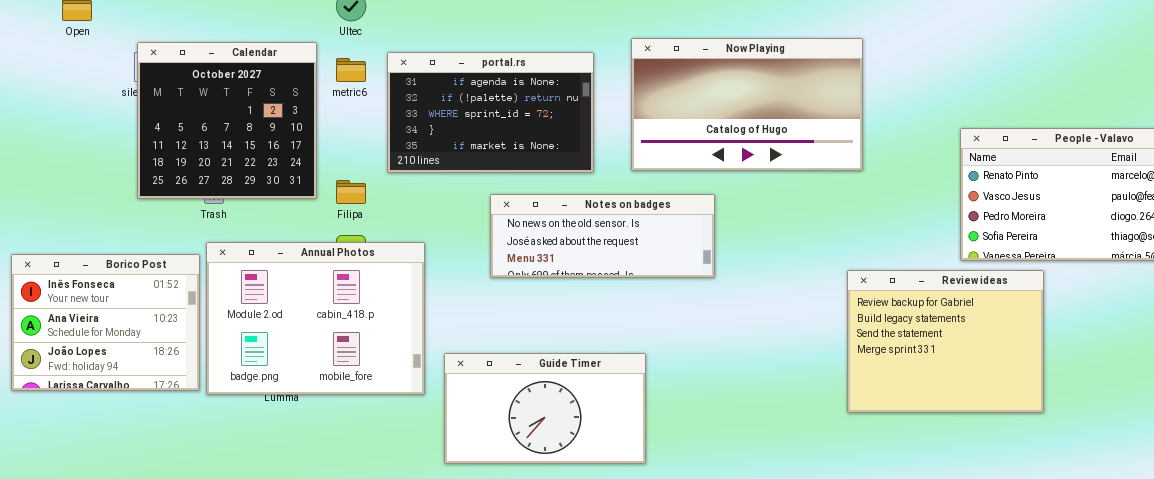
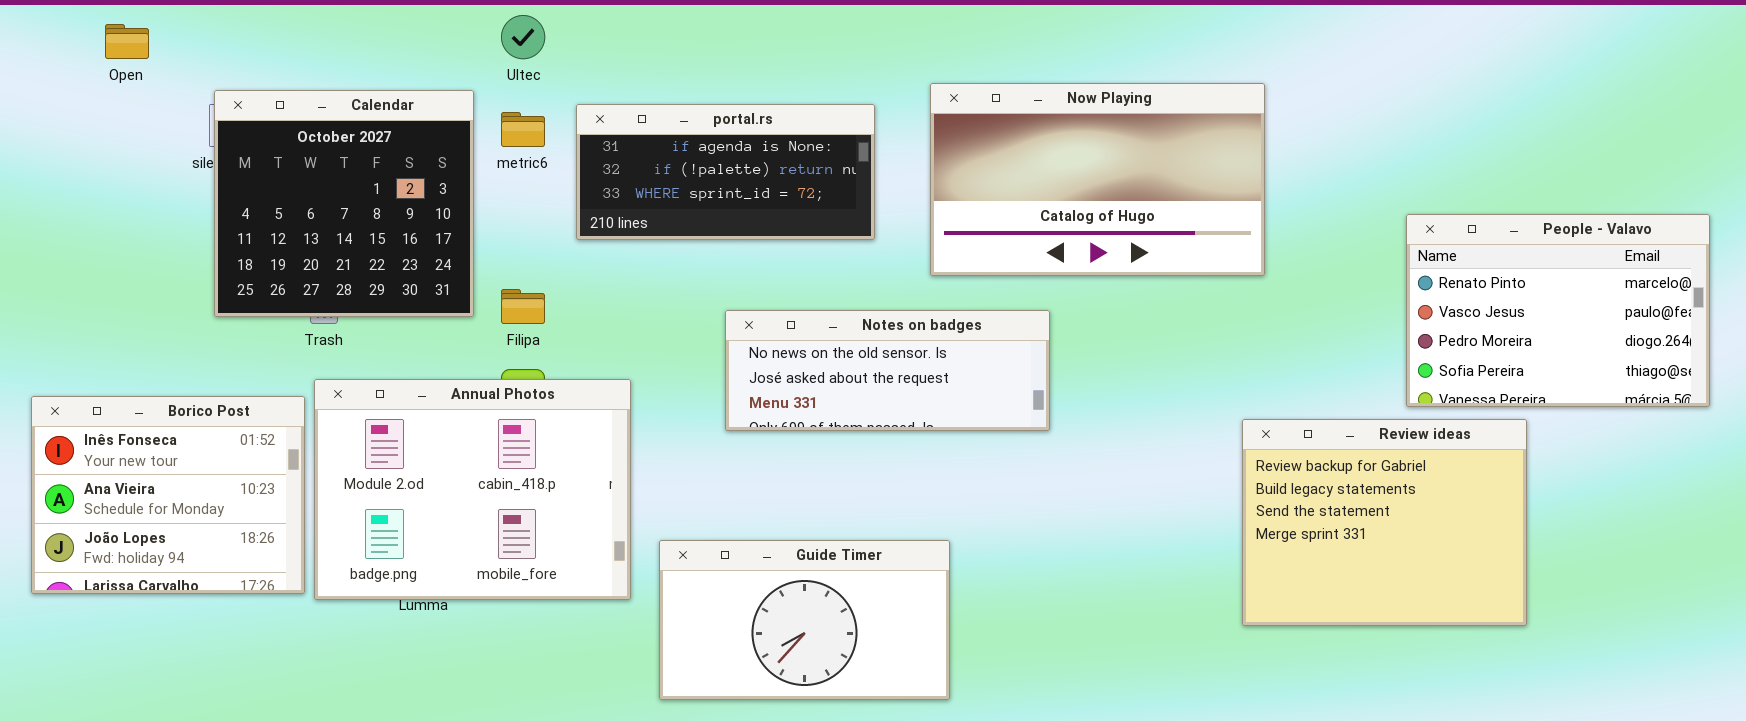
portal.rs: [387,52,594,173] -> [576,104,875,240], resized

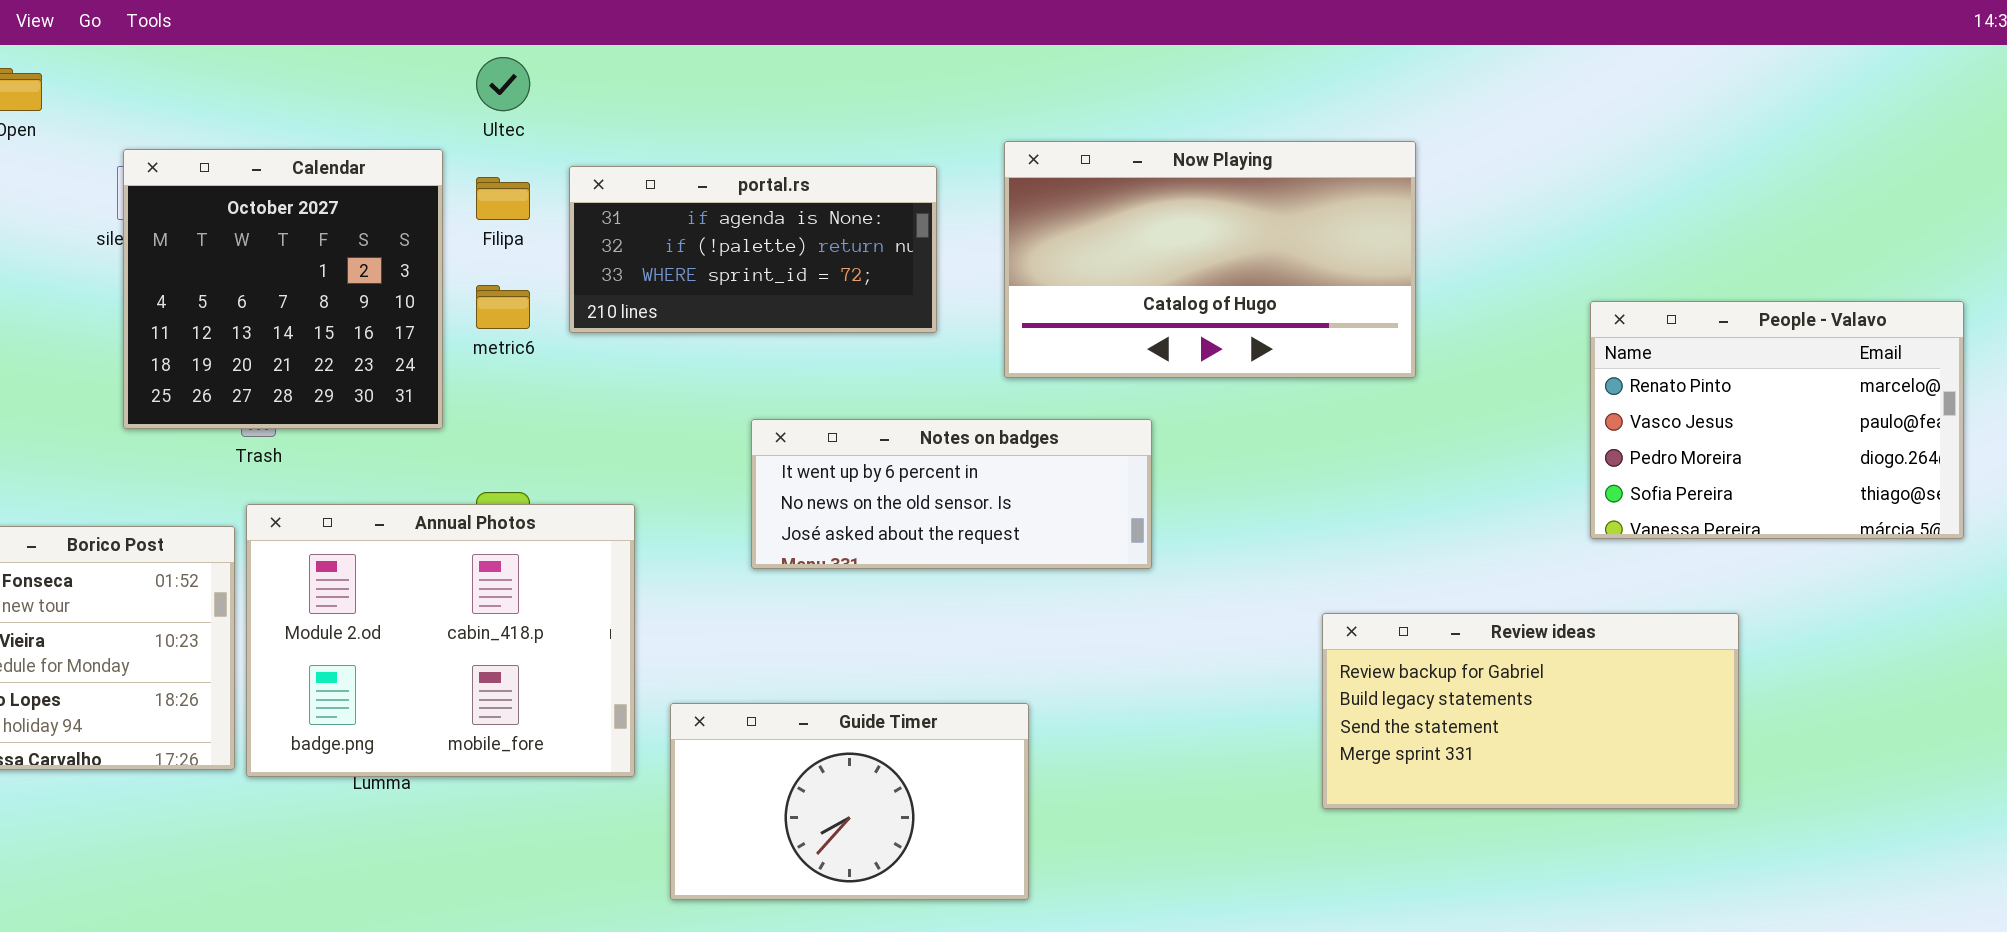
metric6: [501,112,545,147] -> [476,285,530,329], moved
Filipa: [501,289,545,324] -> [476,177,530,220], moved
Notes on badges: [725,310,1050,431] -> [751,419,1152,569], scrolled up 1 row
Review ideas: [1242,419,1527,626] -> [1322,613,1739,809], resized

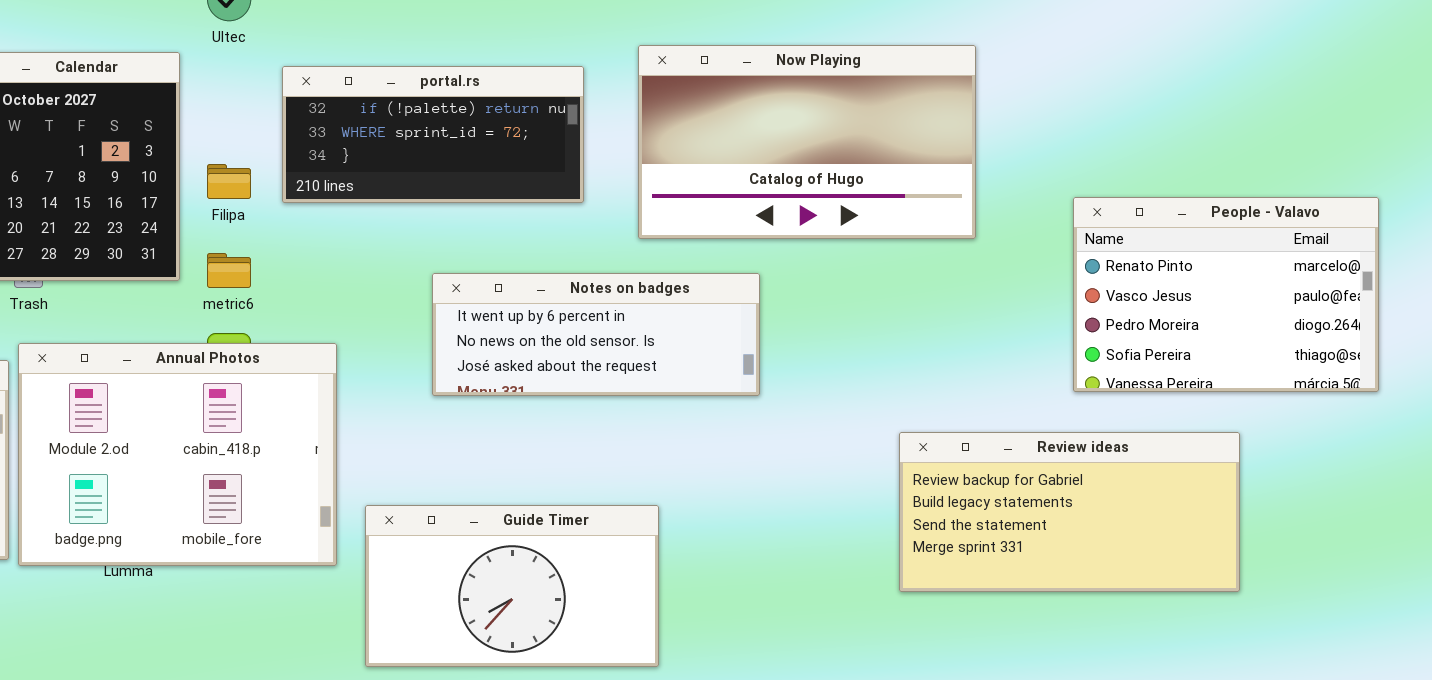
portal.rs: [569,166,937,333] -> [282,66,584,203], scrolled down 1 row
Filipa: [476,177,530,220] -> [207,164,251,199], moved
metric6: [476,285,530,329] -> [207,253,251,288], moved
People - Valavo: [1590,301,1964,539] -> [1073,197,1379,392], moved

